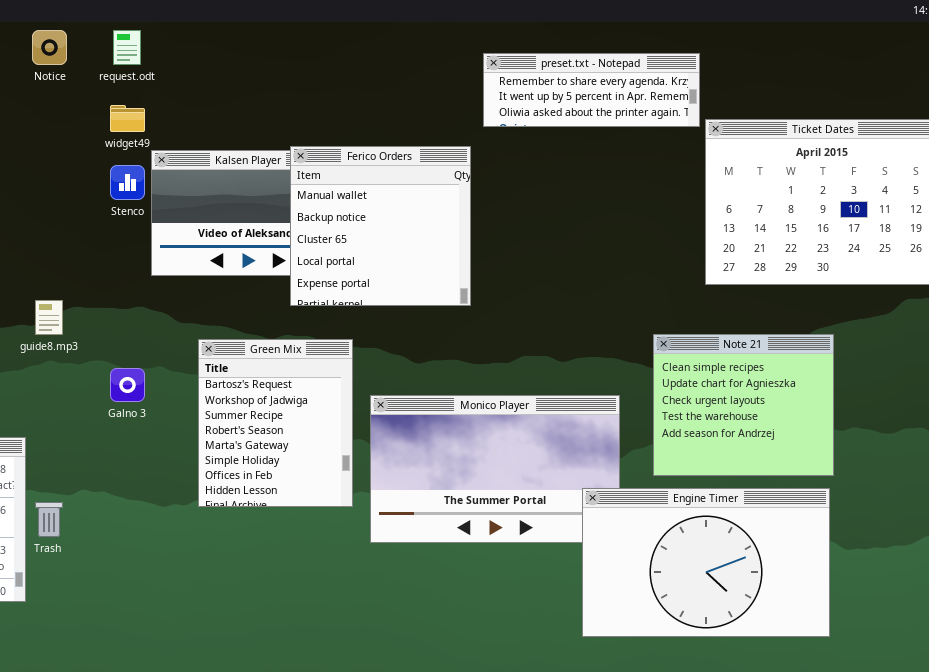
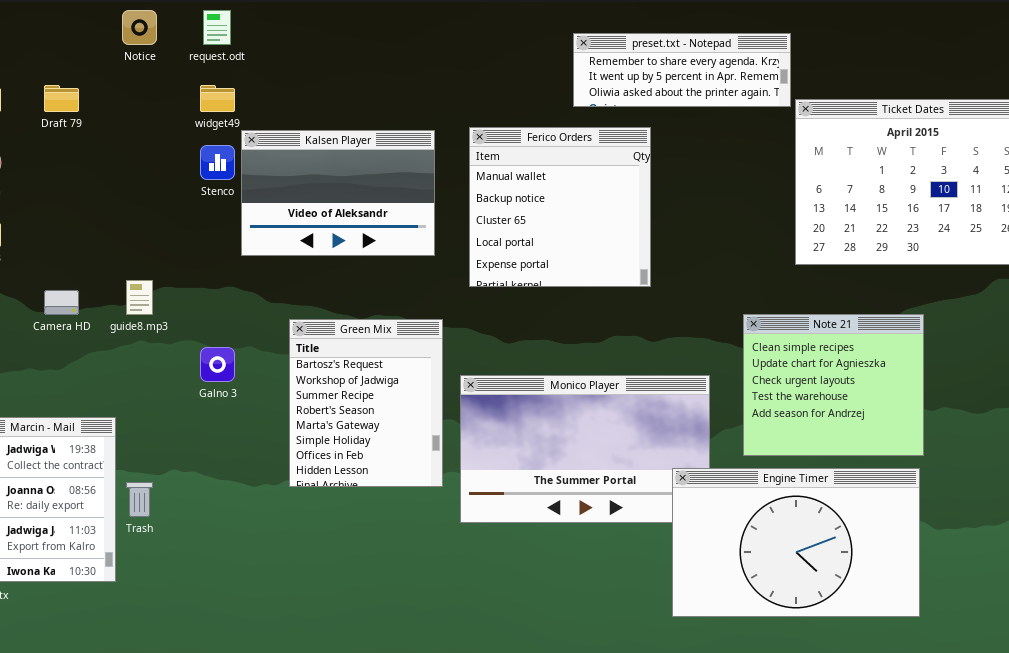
Ferico Orders: [290,146,471,306] -> [469,127,651,287], moved

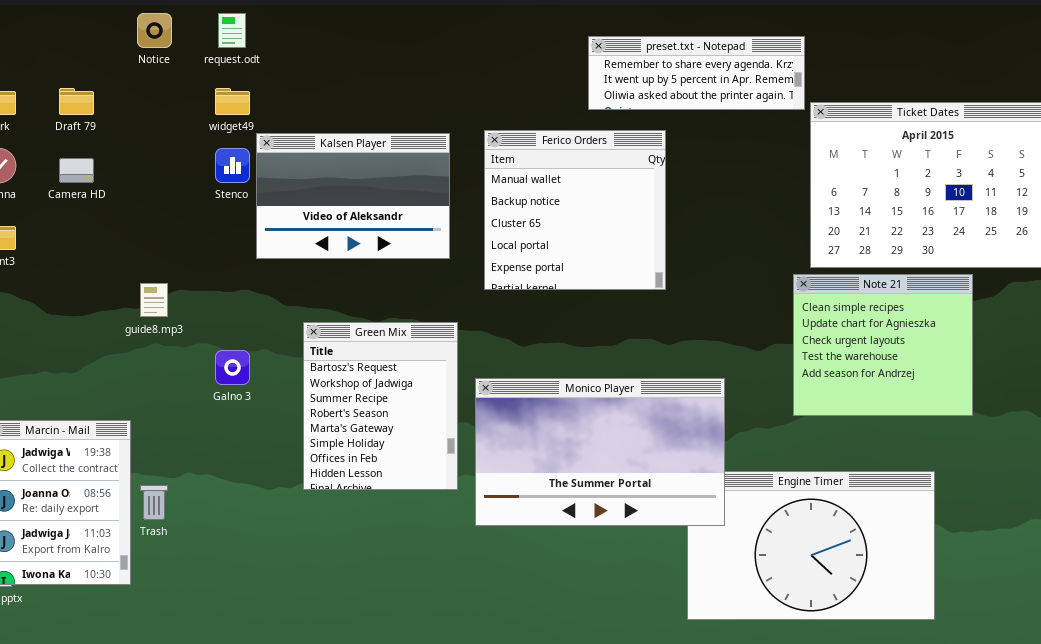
Camera HD: [44,290,79,315] -> [59,158,94,183], moved
Note 21: [743,314,924,456] -> [793,274,973,416], moved
Monico Player: [460,375,710,523] -> [475,378,725,526], raised

